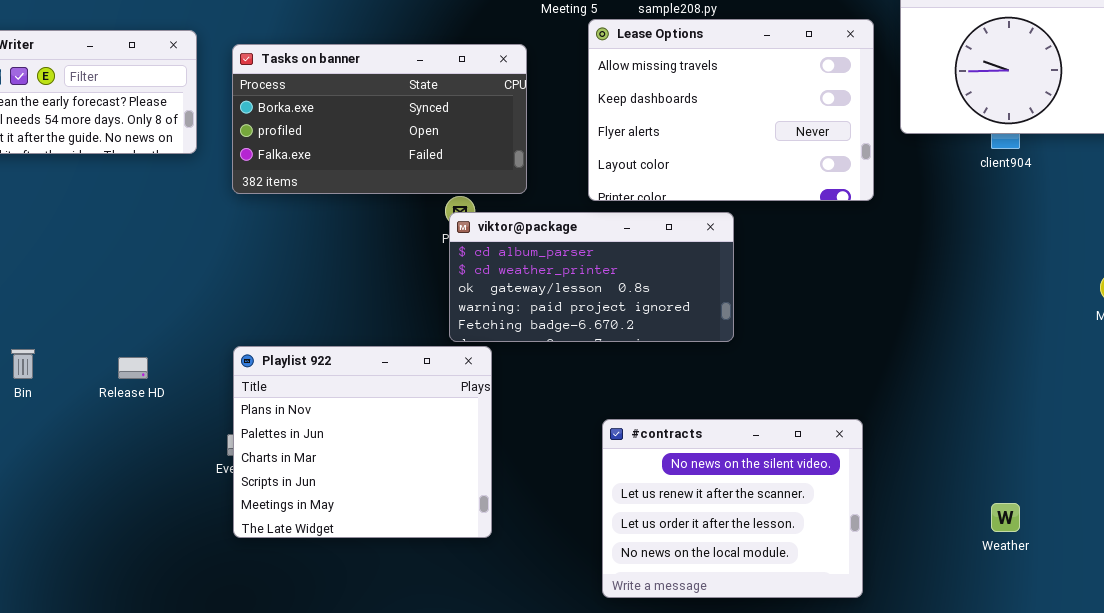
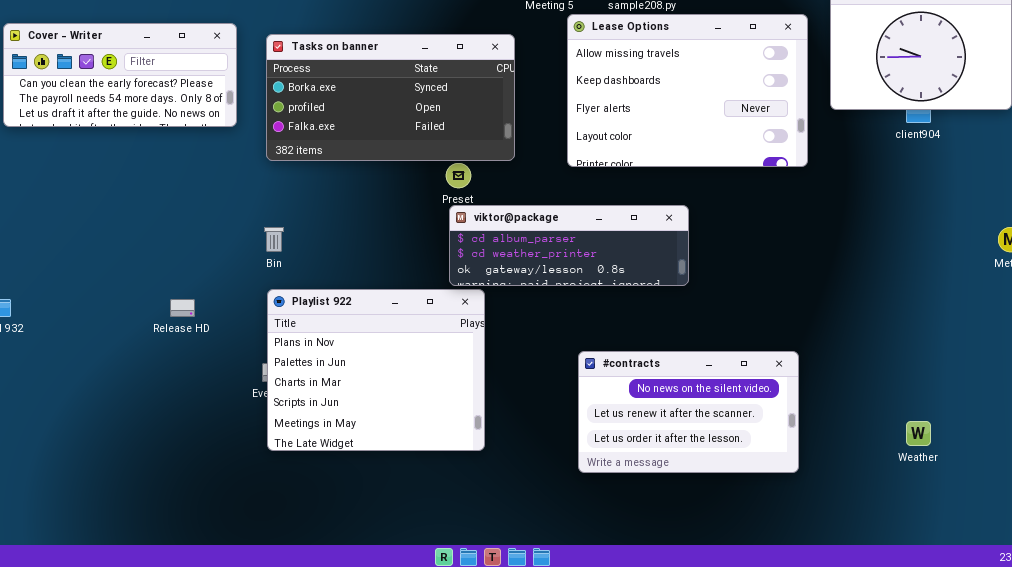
viktor@package: [449,212,734,342] -> [449,205,689,286], resized
Bin: [11,349,35,379] -> [264,227,284,252], moved
#contracts: [602,419,863,598] -> [578,351,799,473], resized

